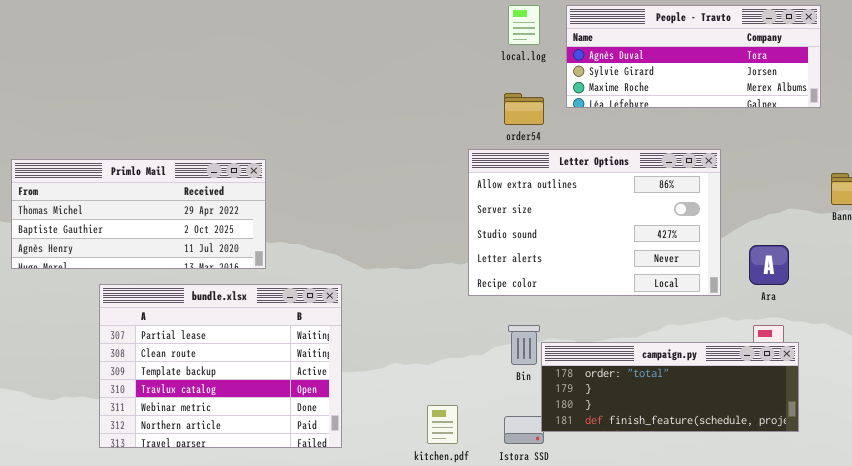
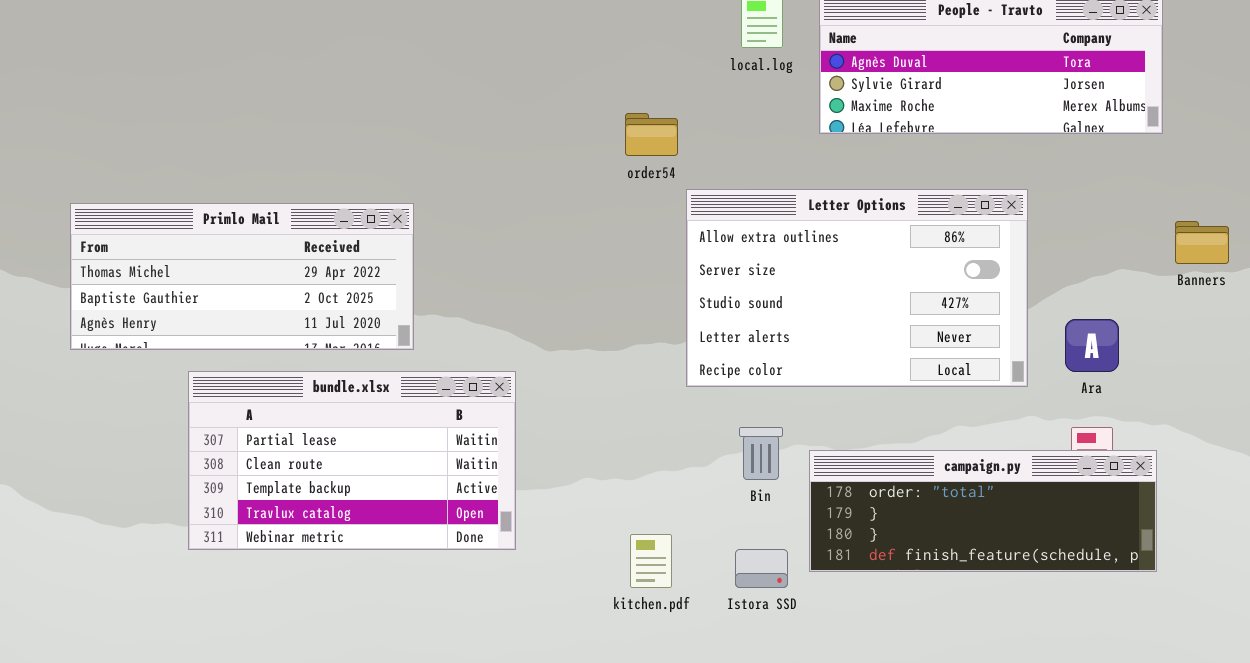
order54: [504,93,544,125] -> [625,113,678,156], moved
bundle.xlsx: [99,284,342,448] -> [188,371,516,550], resized
campaign.py: [541,342,799,432] -> [809,450,1157,572], moved

